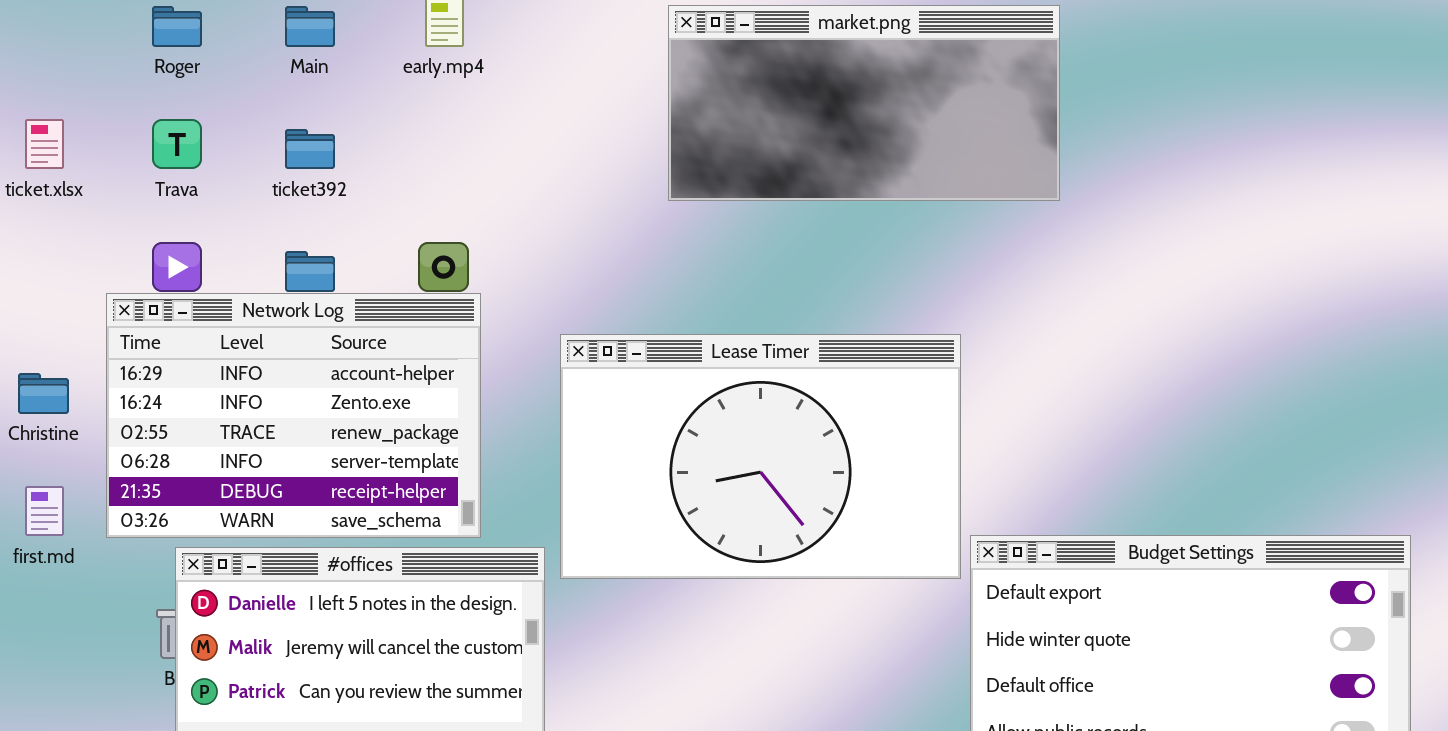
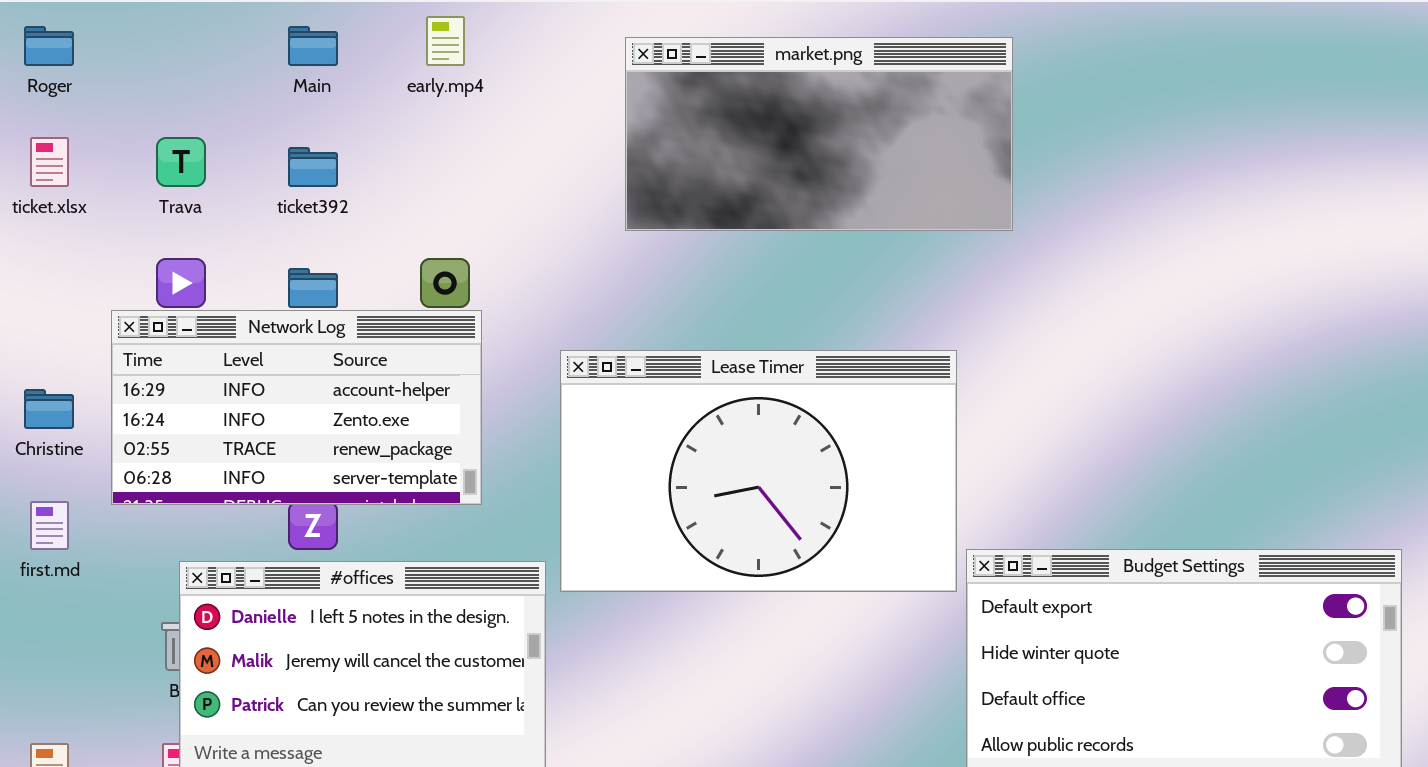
market.png: [668,5,1060,201] -> [625,37,1013,231], moved
Roger: [152,6,202,47] -> [24,26,74,66], moved
Network Log: [106,293,481,538] -> [111,310,482,505], resized

